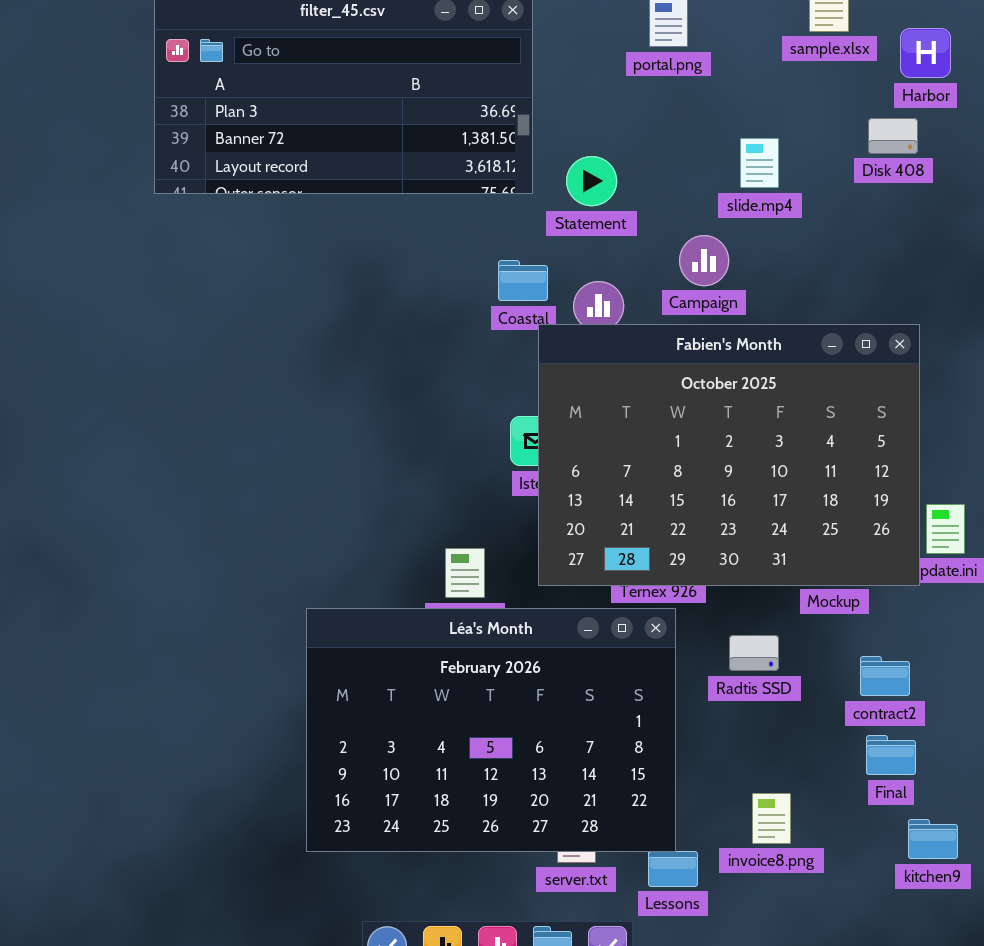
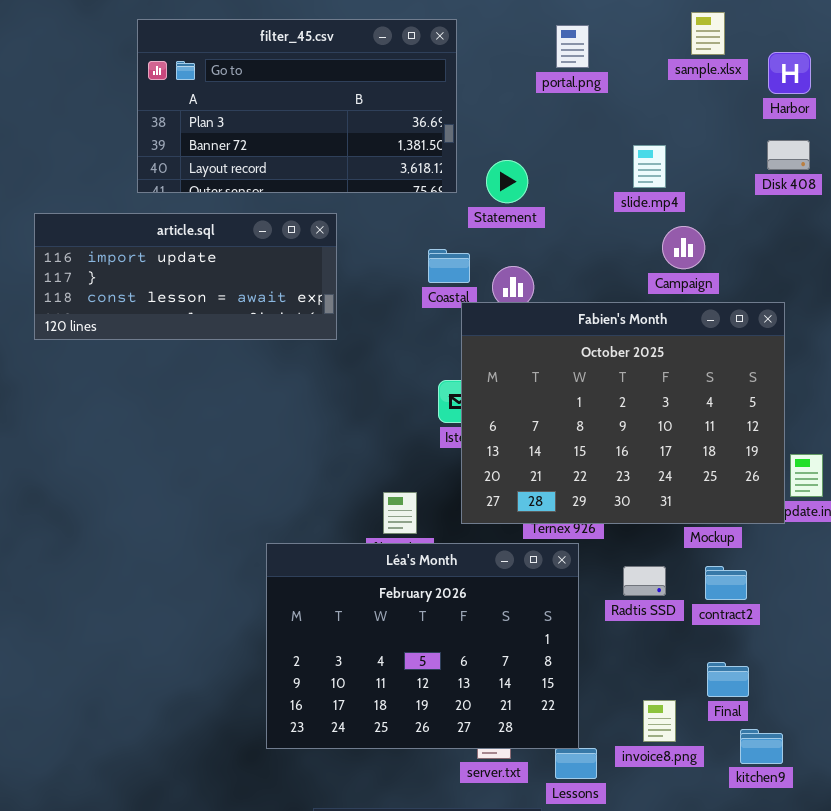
Disk 408: [868,118,918,154] -> [767,140,810,170], moved
article.sql: none -> [34,213,337,340], opened
Campaign: [679,235,729,286] -> [662,226,705,269], moved
contract2: [860,656,910,696] -> [705,566,747,600], moved
Final: [866,735,916,775] -> [707,662,749,697], moved
kitchen9: [908,819,958,859] -> [740,729,783,764], moved

